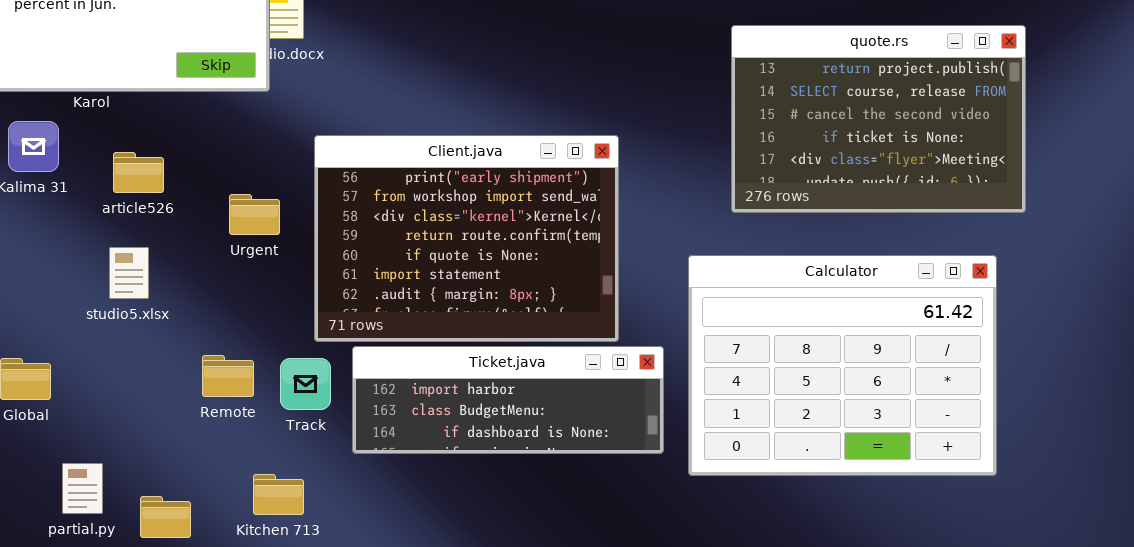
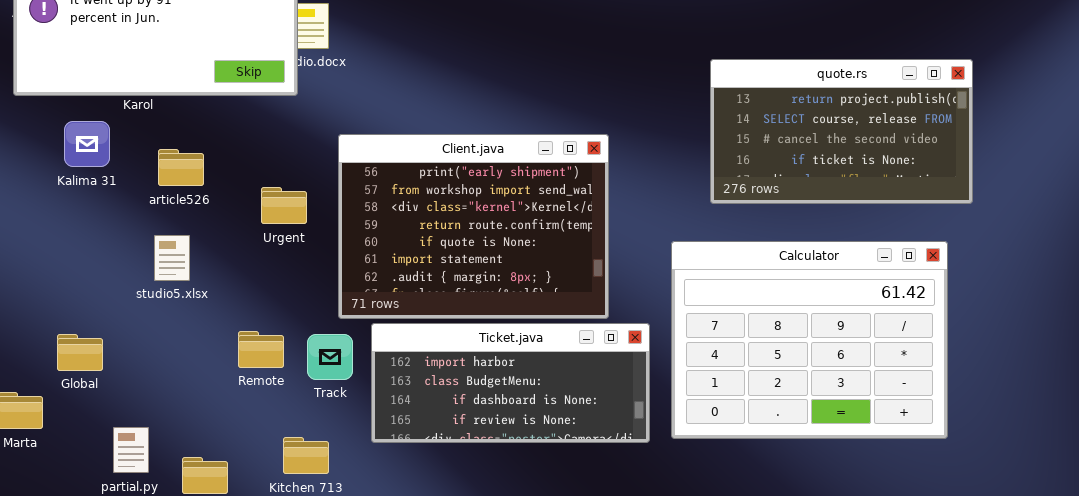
quote.rs: [731,25,1026,213] -> [710,59,973,204], resized
Ticket.java: [352,346,664,454] -> [371,323,650,443], resized

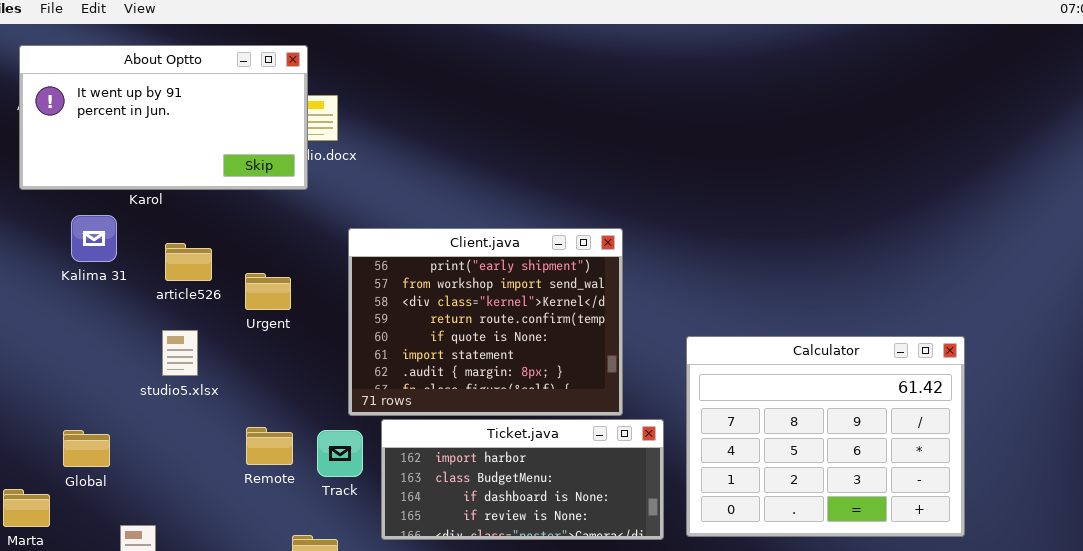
quote.rs: [710,59,973,204] -> none, closed
Urgent: [261,187,307,224] -> [245,273,291,310], moved

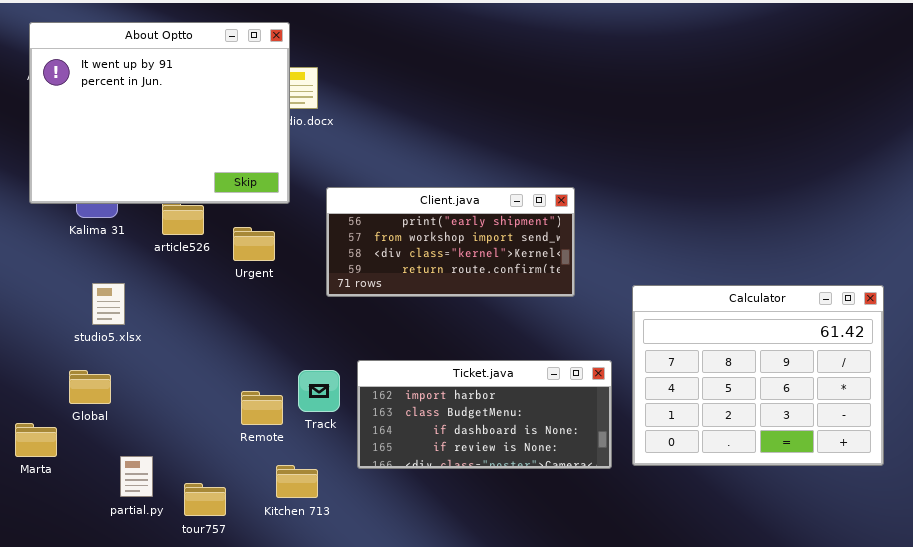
About Optto: [19,45,308,190] -> [29,22,290,204], resized
Client.java: [348,228,623,416] -> [326,187,575,297], resized
studio5.xlsx: [162,330,198,376] -> [92,283,125,325], moved
Remote: [246,427,293,465] -> [241,391,283,425], moved

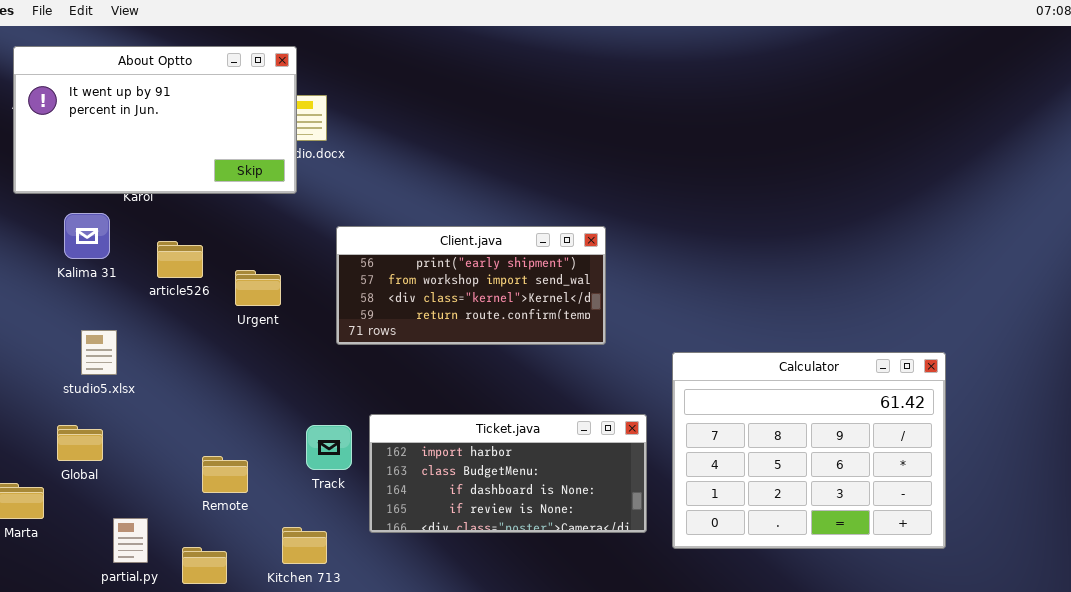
About Optto: [29,22,290,204] -> [13,46,297,194], resized
Calculator: [632,285,884,466] -> [672,352,946,549], moved
Remote: [241,391,283,425] -> [202,456,248,493], moved

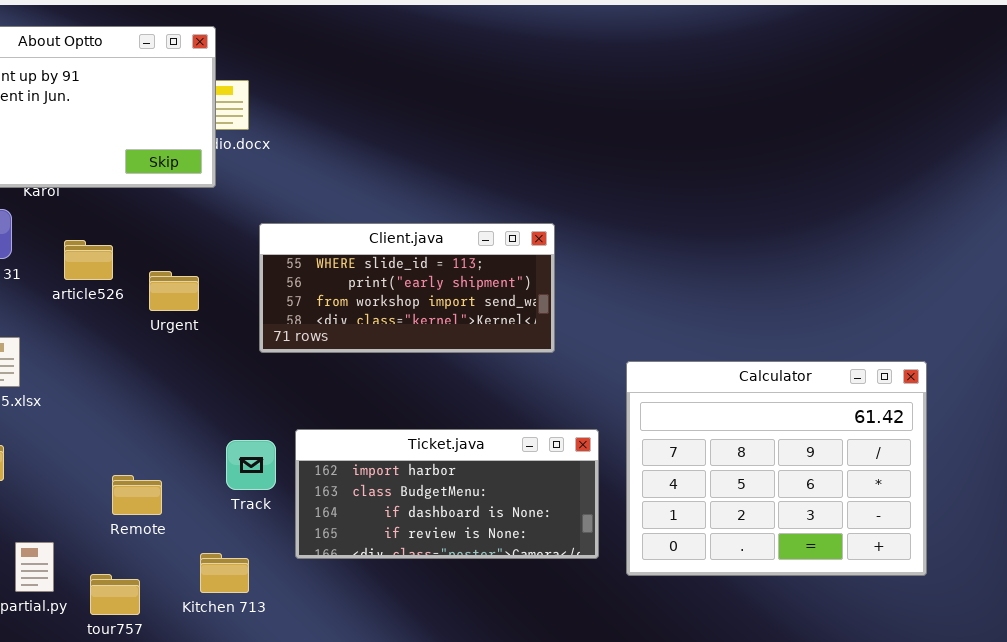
Client.java: [336,226,606,345] -> [259,223,555,353], scrolled up 1 row

